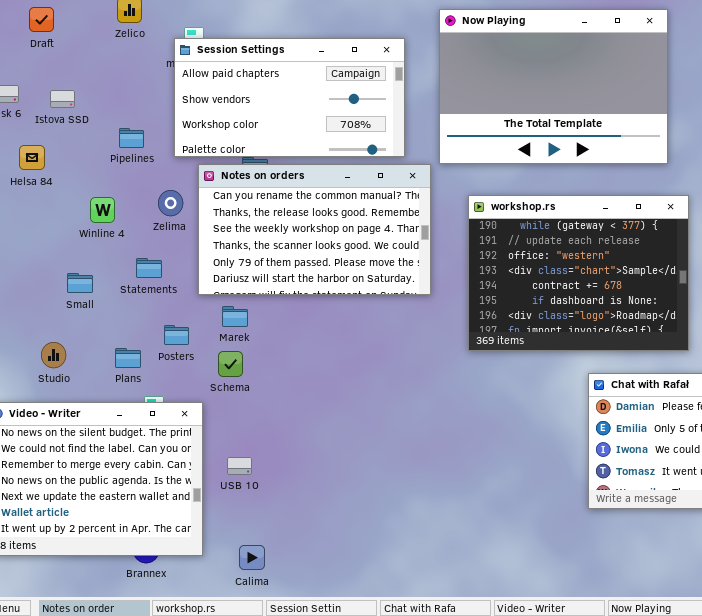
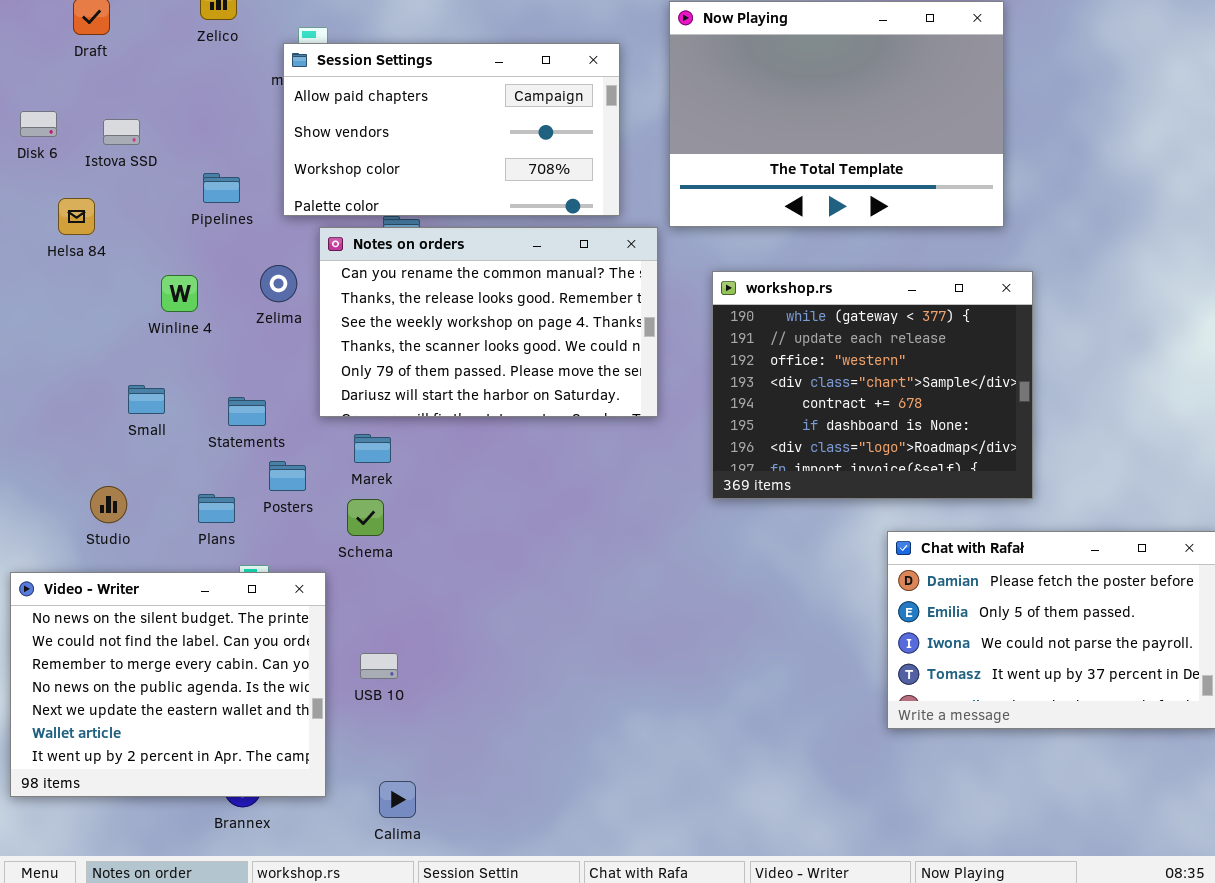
Statements: [136,258,162,278] -> [228,397,266,426], moved

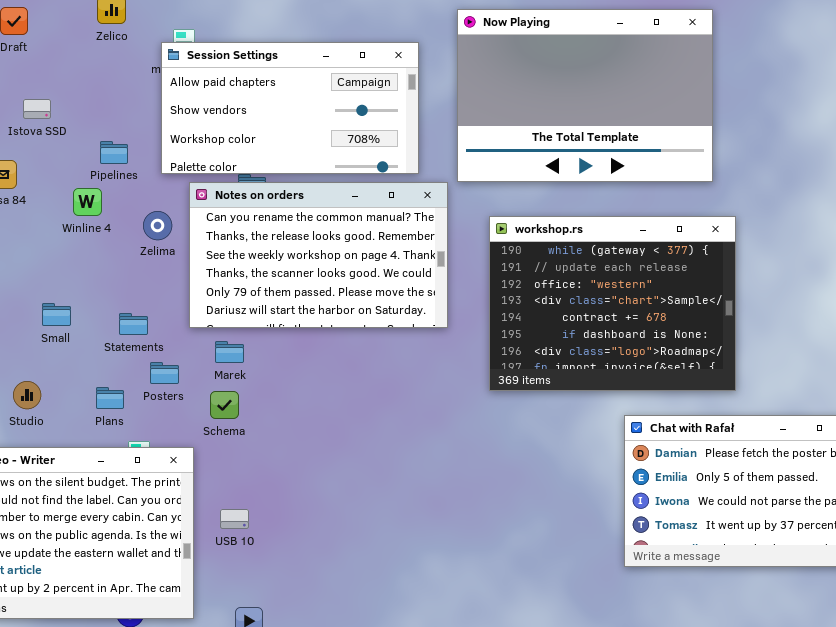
Winline 4: [161,275,198,312] -> [73,188,102,216], moved

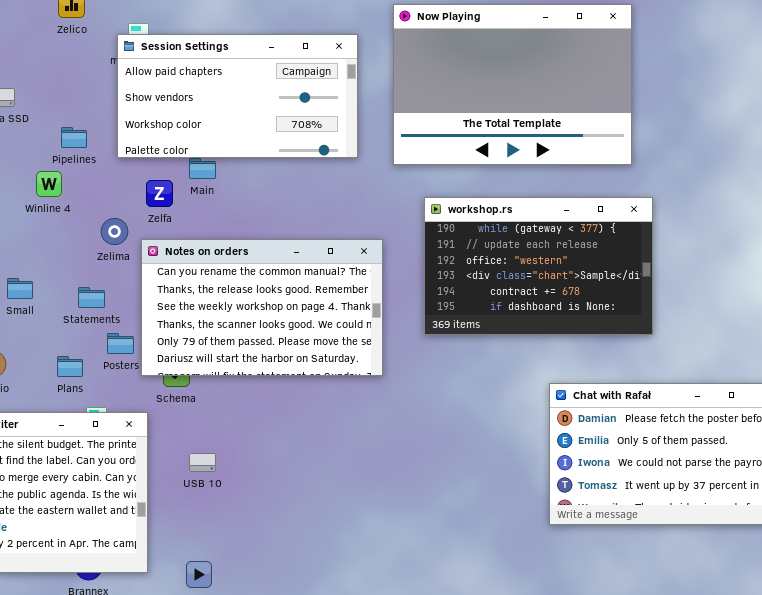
Notes on orders: [189,182,448,328] -> [141,239,383,376], moved
Zelima: [143,211,172,240] -> [101,218,128,245], moved
workshop.rs: [489,216,736,391] -> [424,197,653,335], resized
USB 10: [220,509,249,529] -> [189,453,216,472], moved

